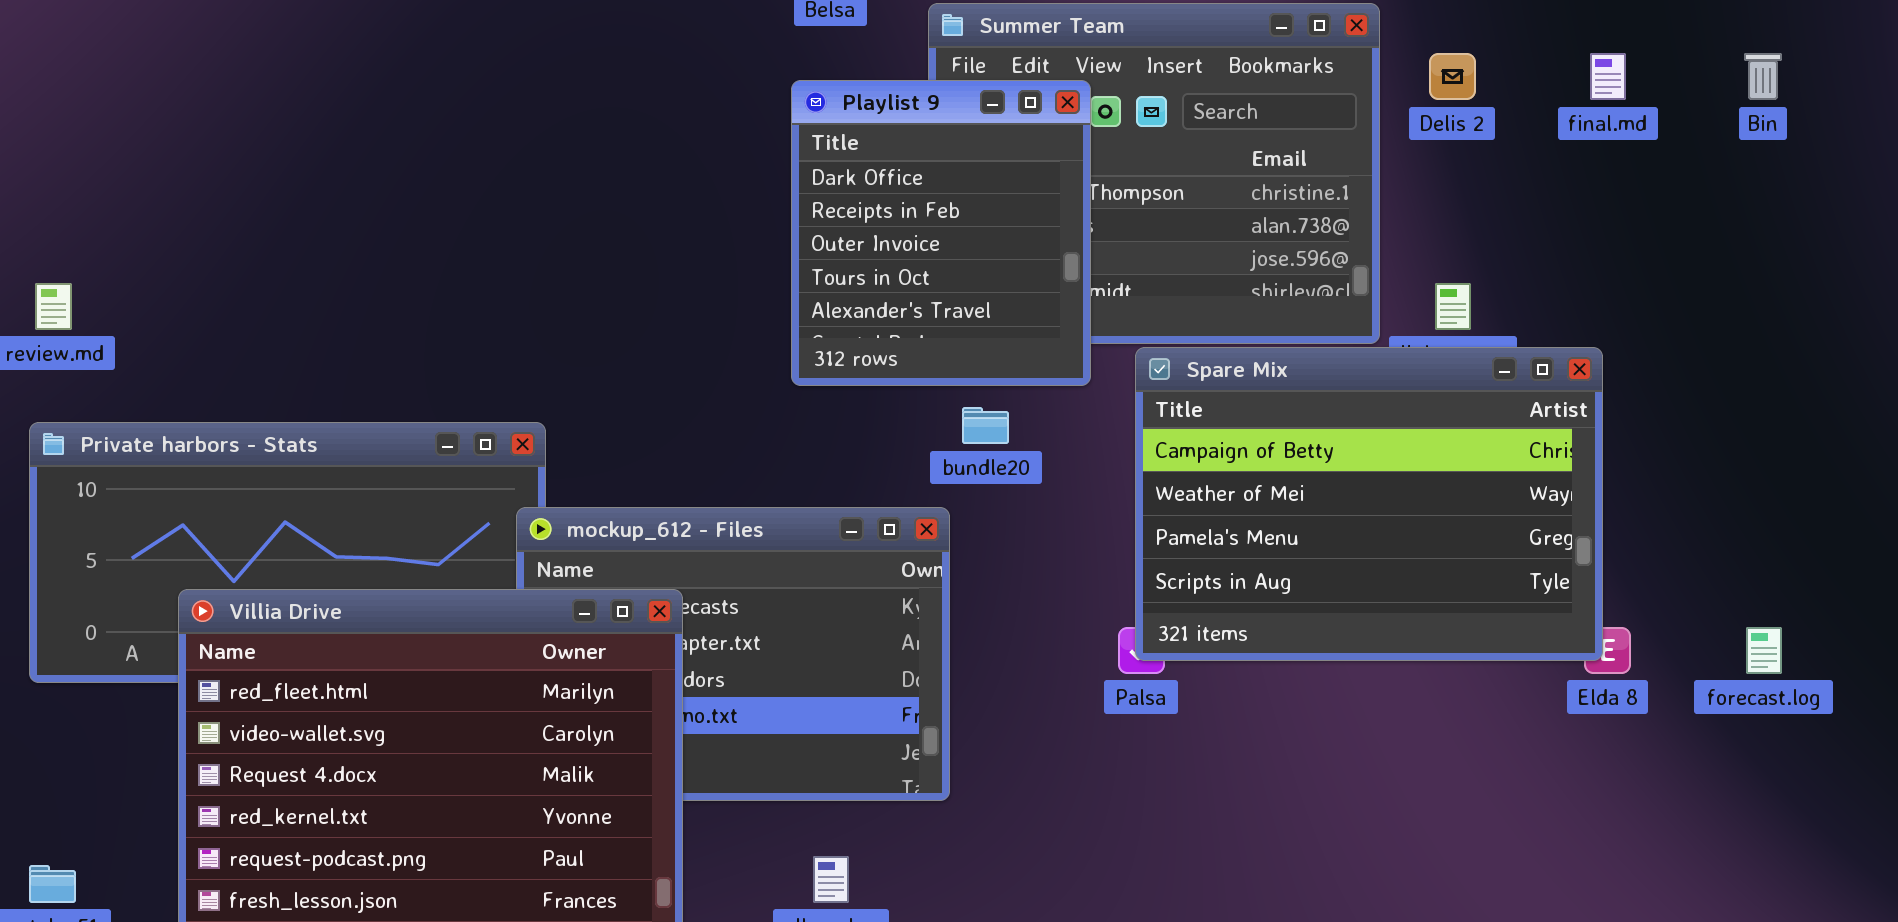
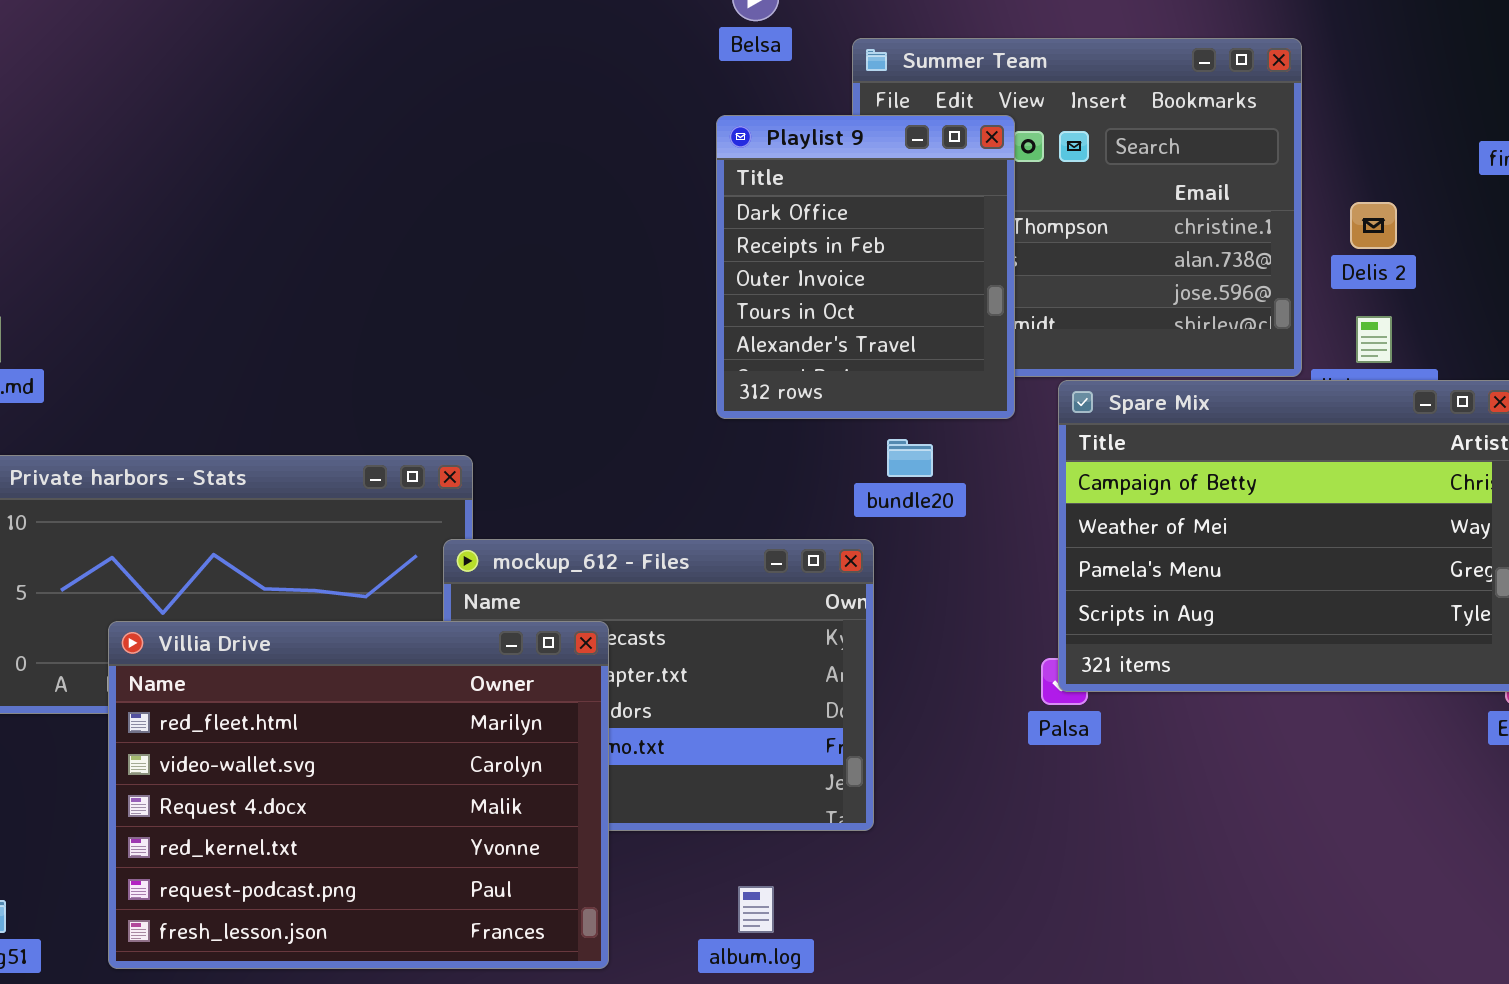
Delis 2: [1429,53,1476,100] -> [1350,202,1397,249], moved

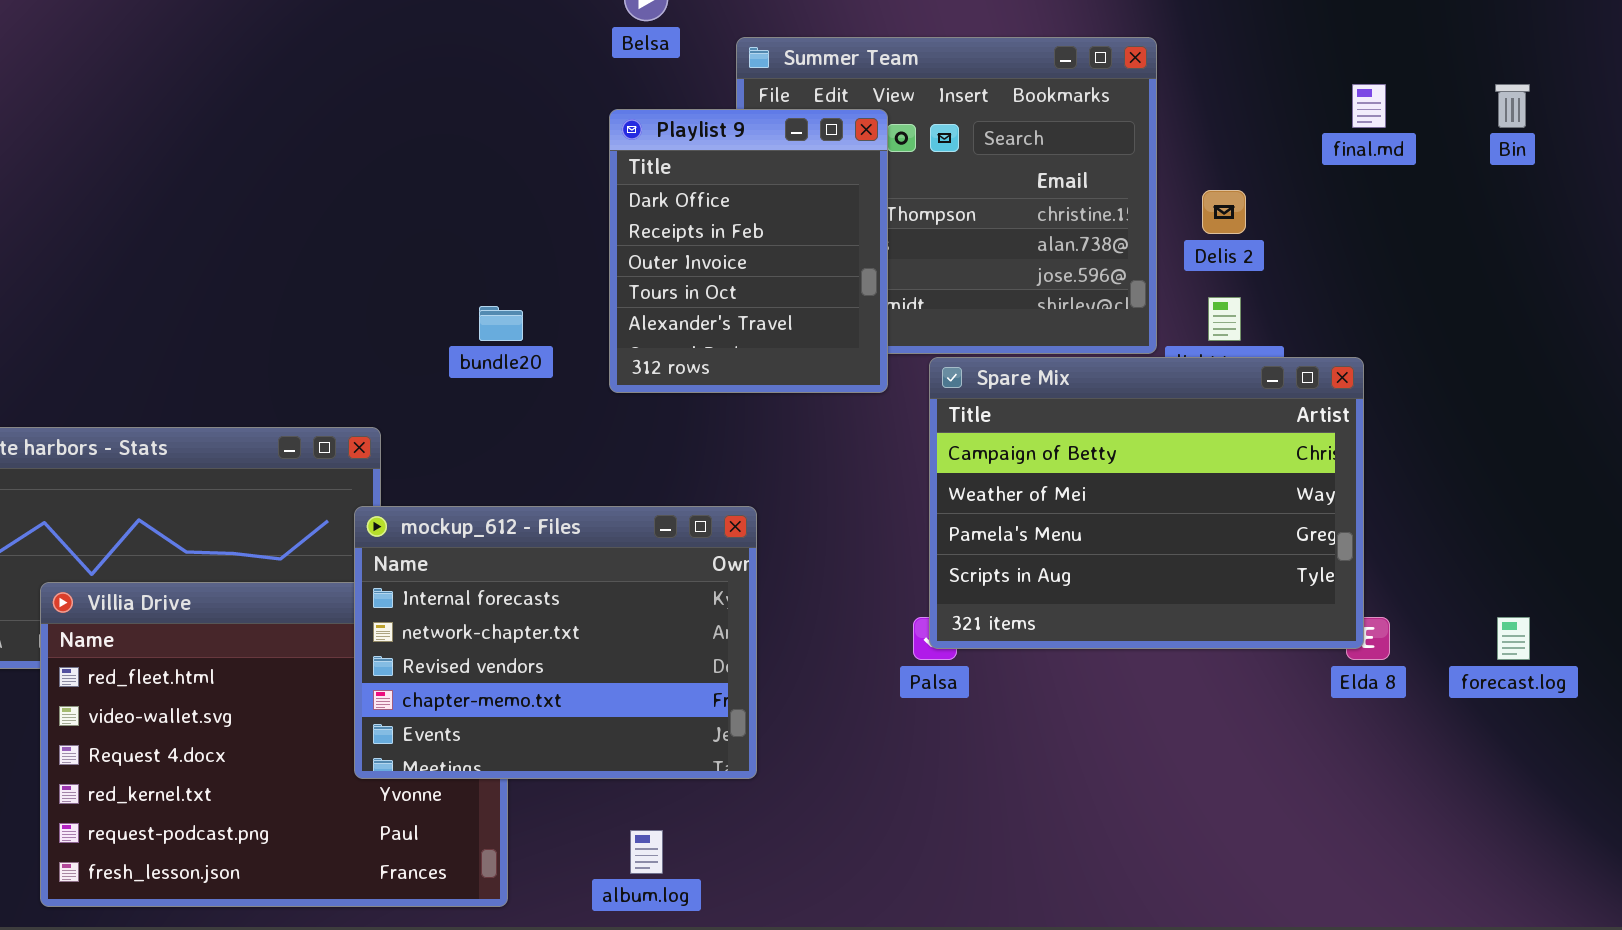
bundle20: [887,439,933,477] -> [479,306,523,341], moved
mockup_612 - Files: [443,539,874,831] -> [354,506,757,779], raised

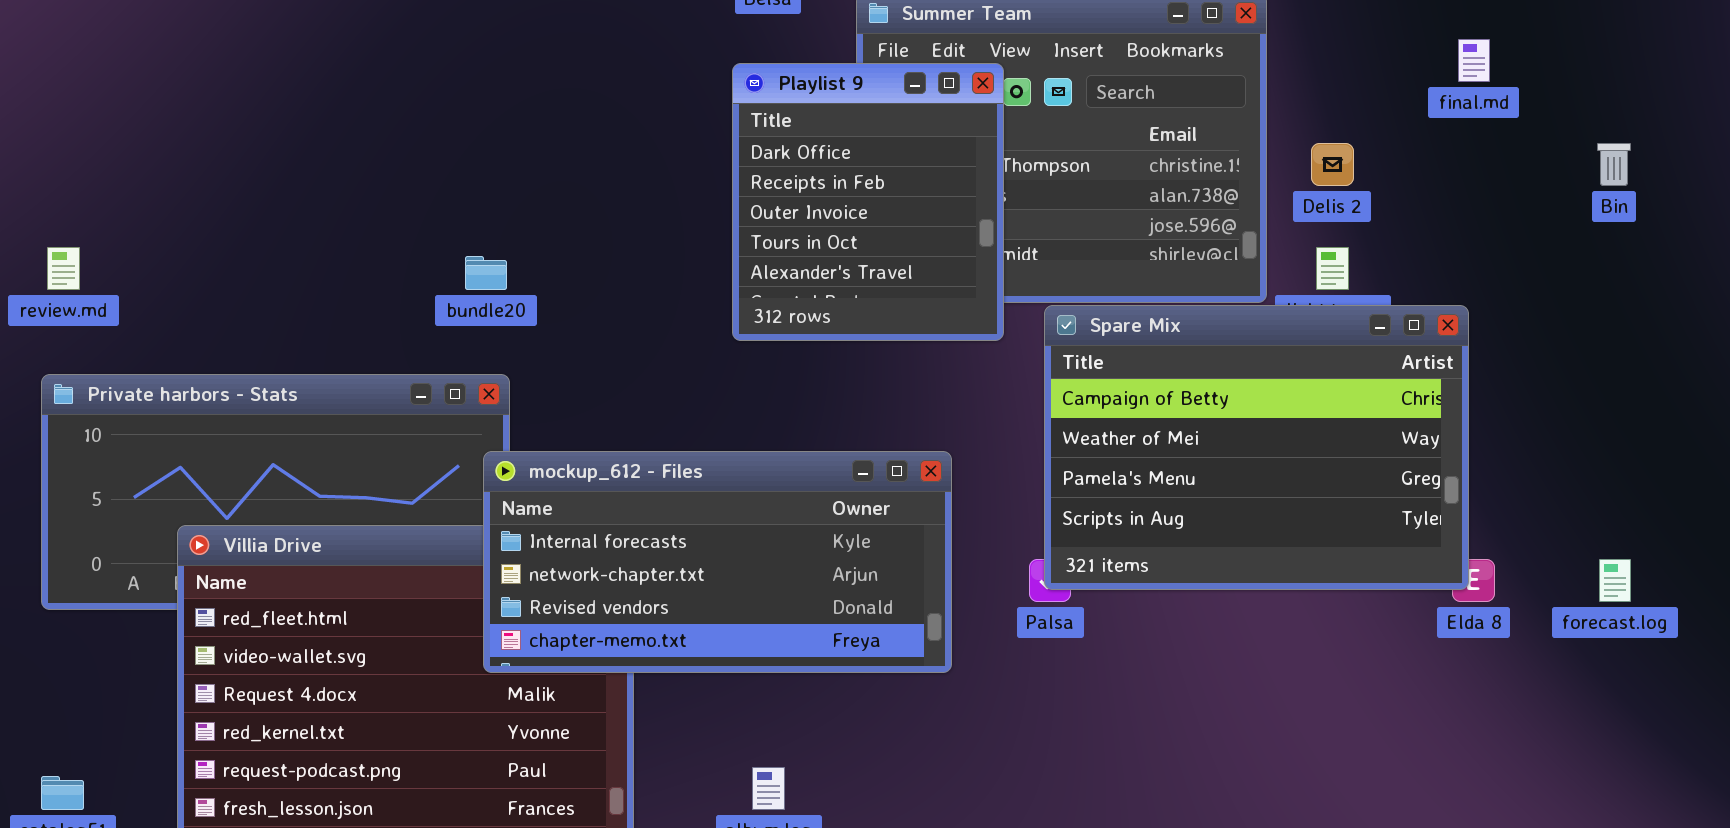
Bin: [1495,84,1530,128] -> [1597,143,1631,186], moved
bundle20: [479,306,523,341] -> [465,256,507,290], moved
mockup_612 - Files: [354,506,757,779] -> [483,451,952,673], resized

